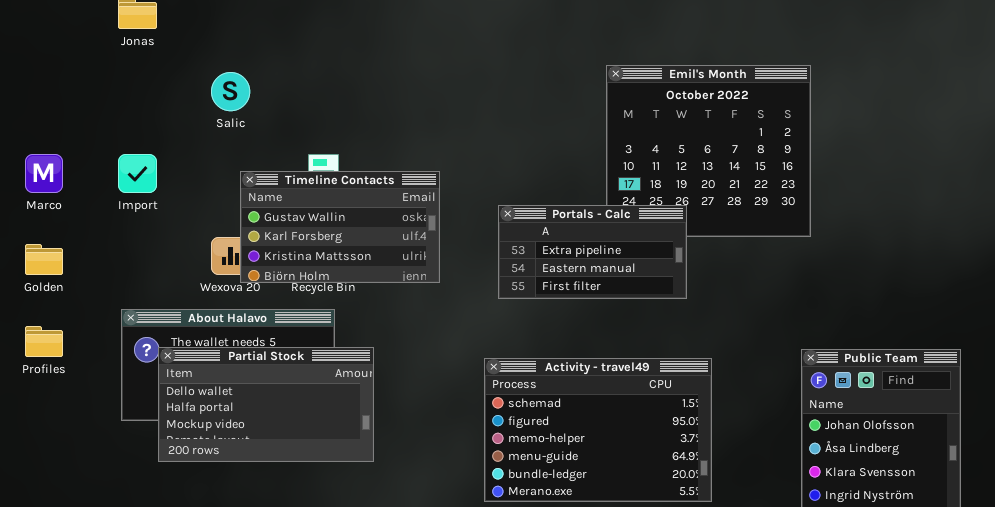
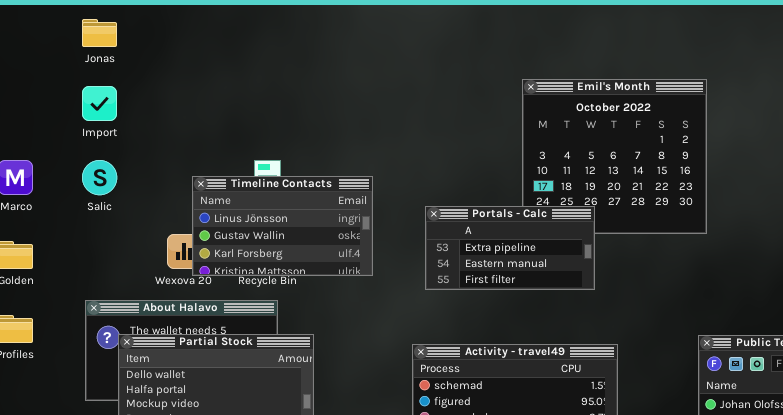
Salic: [211,72,250,111] -> [82,160,117,195], moved
Import: [118,154,157,193] -> [82,86,117,121], moved
Timeline Contacts: [240,171,440,283] -> [192,176,373,276], scrolled up 1 row

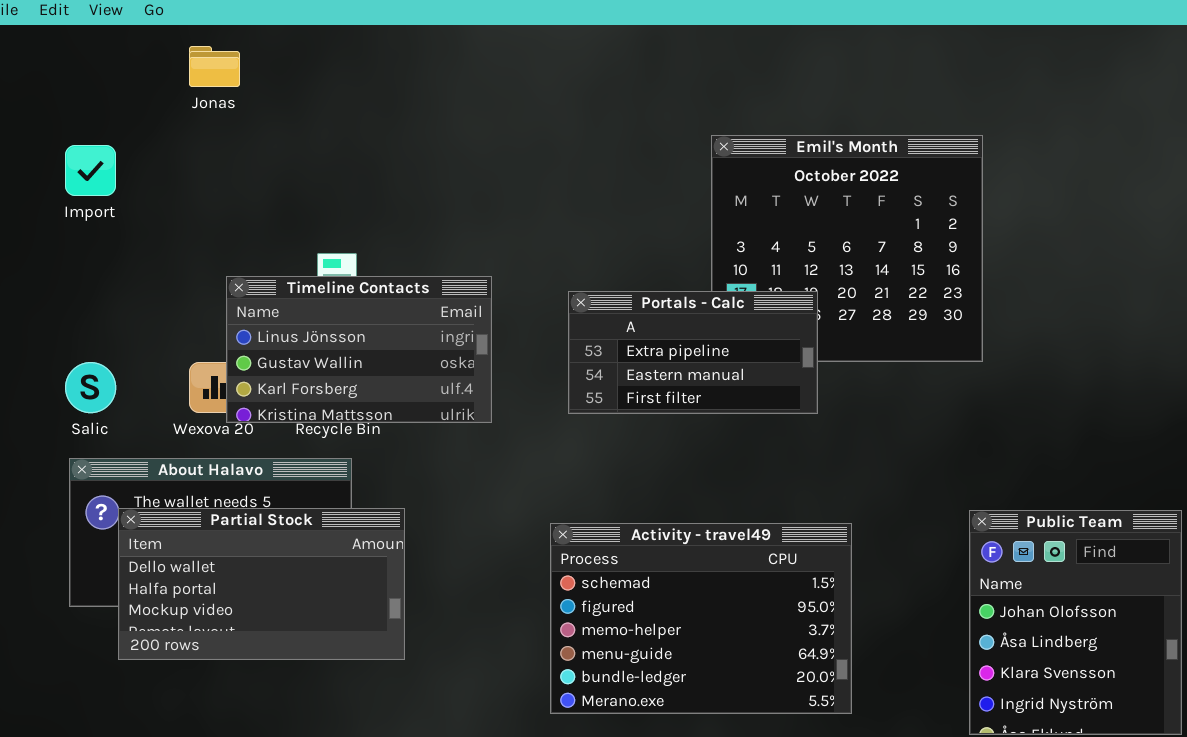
Jonas: [82,19,117,47] -> [189,46,240,87], moved
Salic: [82,160,117,195] -> [65,362,116,413], moved
Portals - Calc: [425,206,595,290] -> [568,291,818,414], moved

